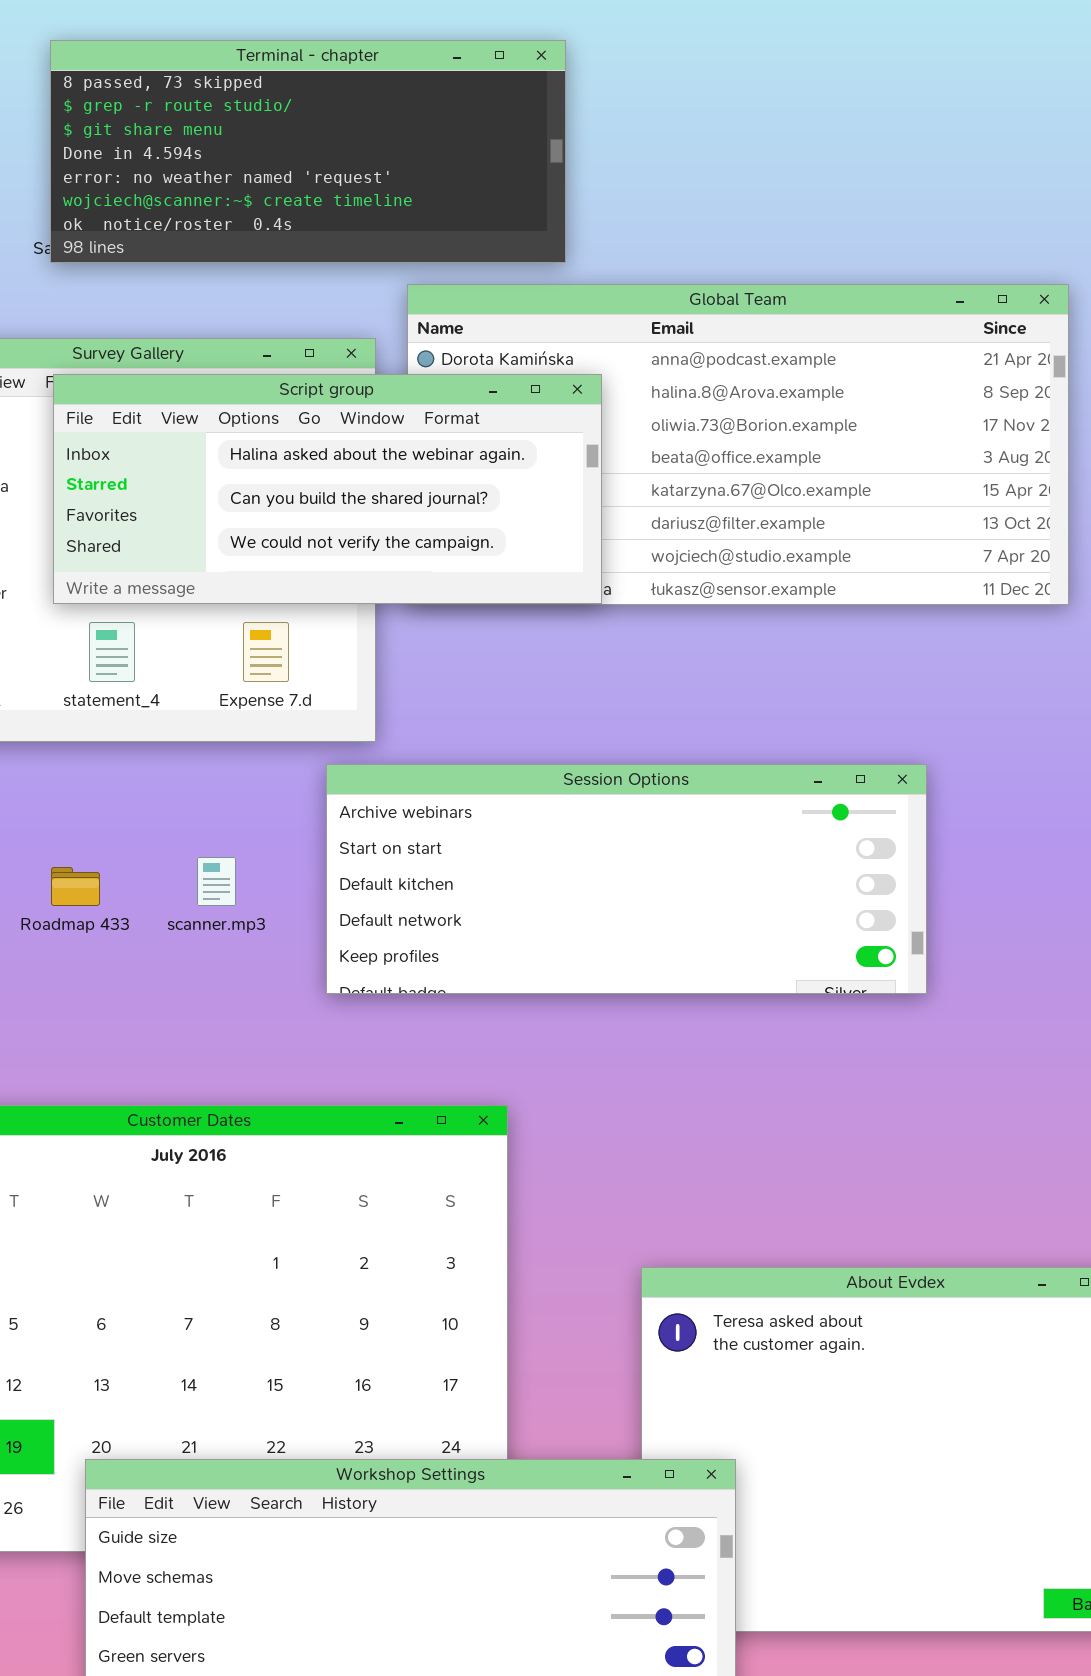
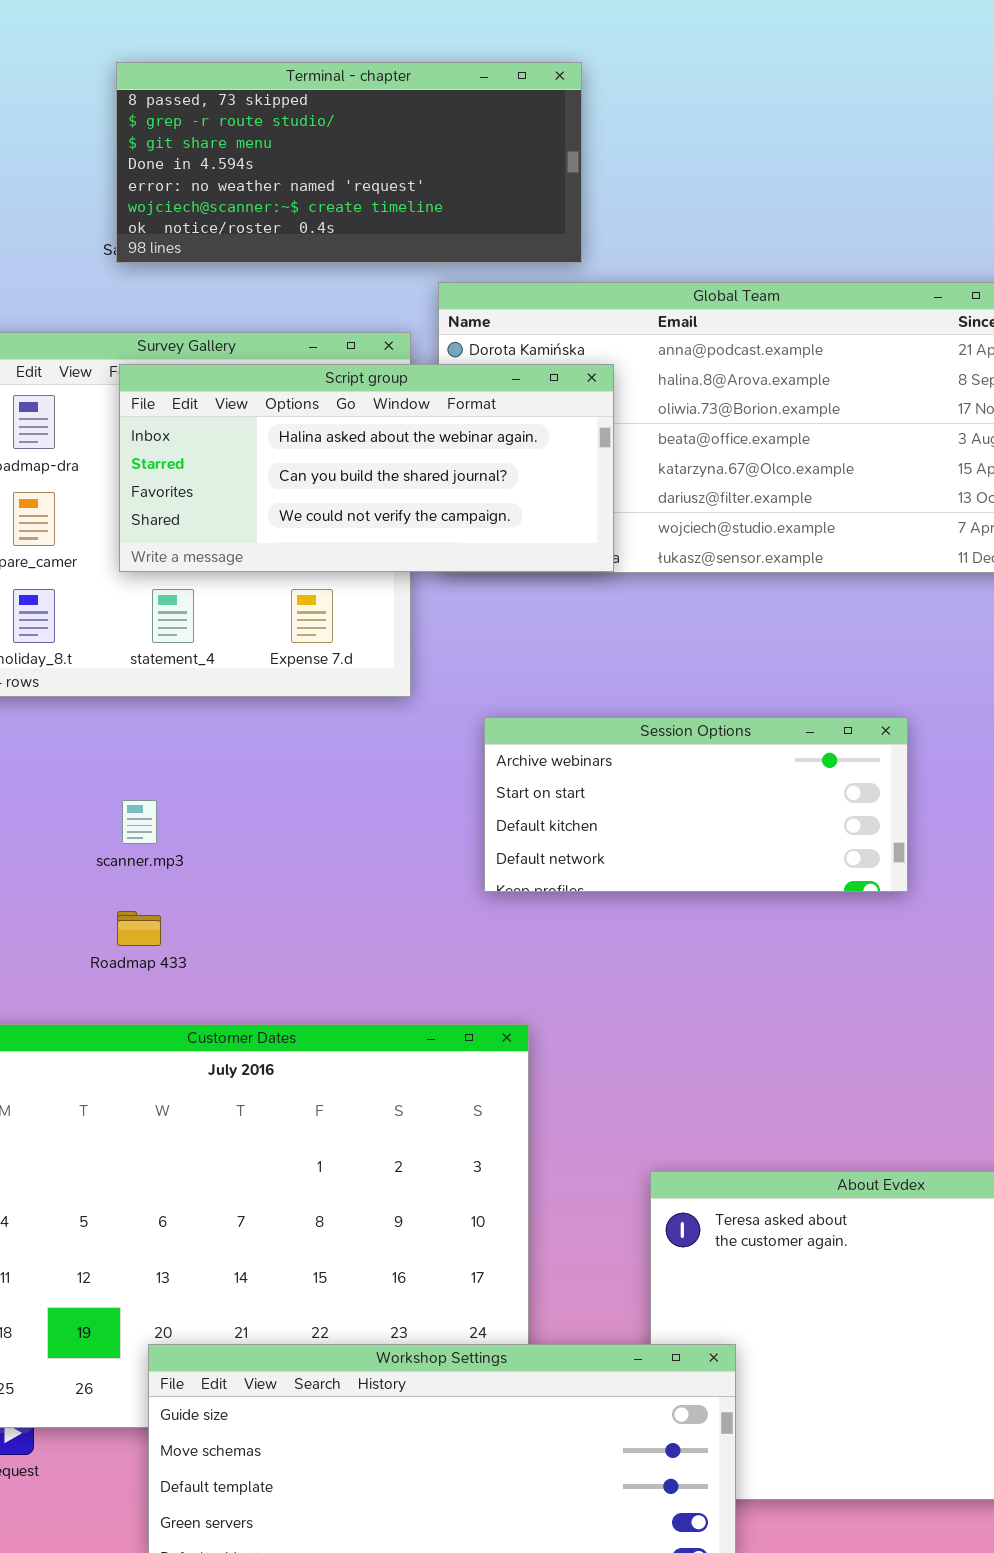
Session Options: [326,764,927,994] -> [484,717,908,892], resized
scanner.mp3: [197,857,236,906] -> [122,800,157,844], moved
Roadmap 433: [51,867,100,906] -> [117,911,161,946], moved

